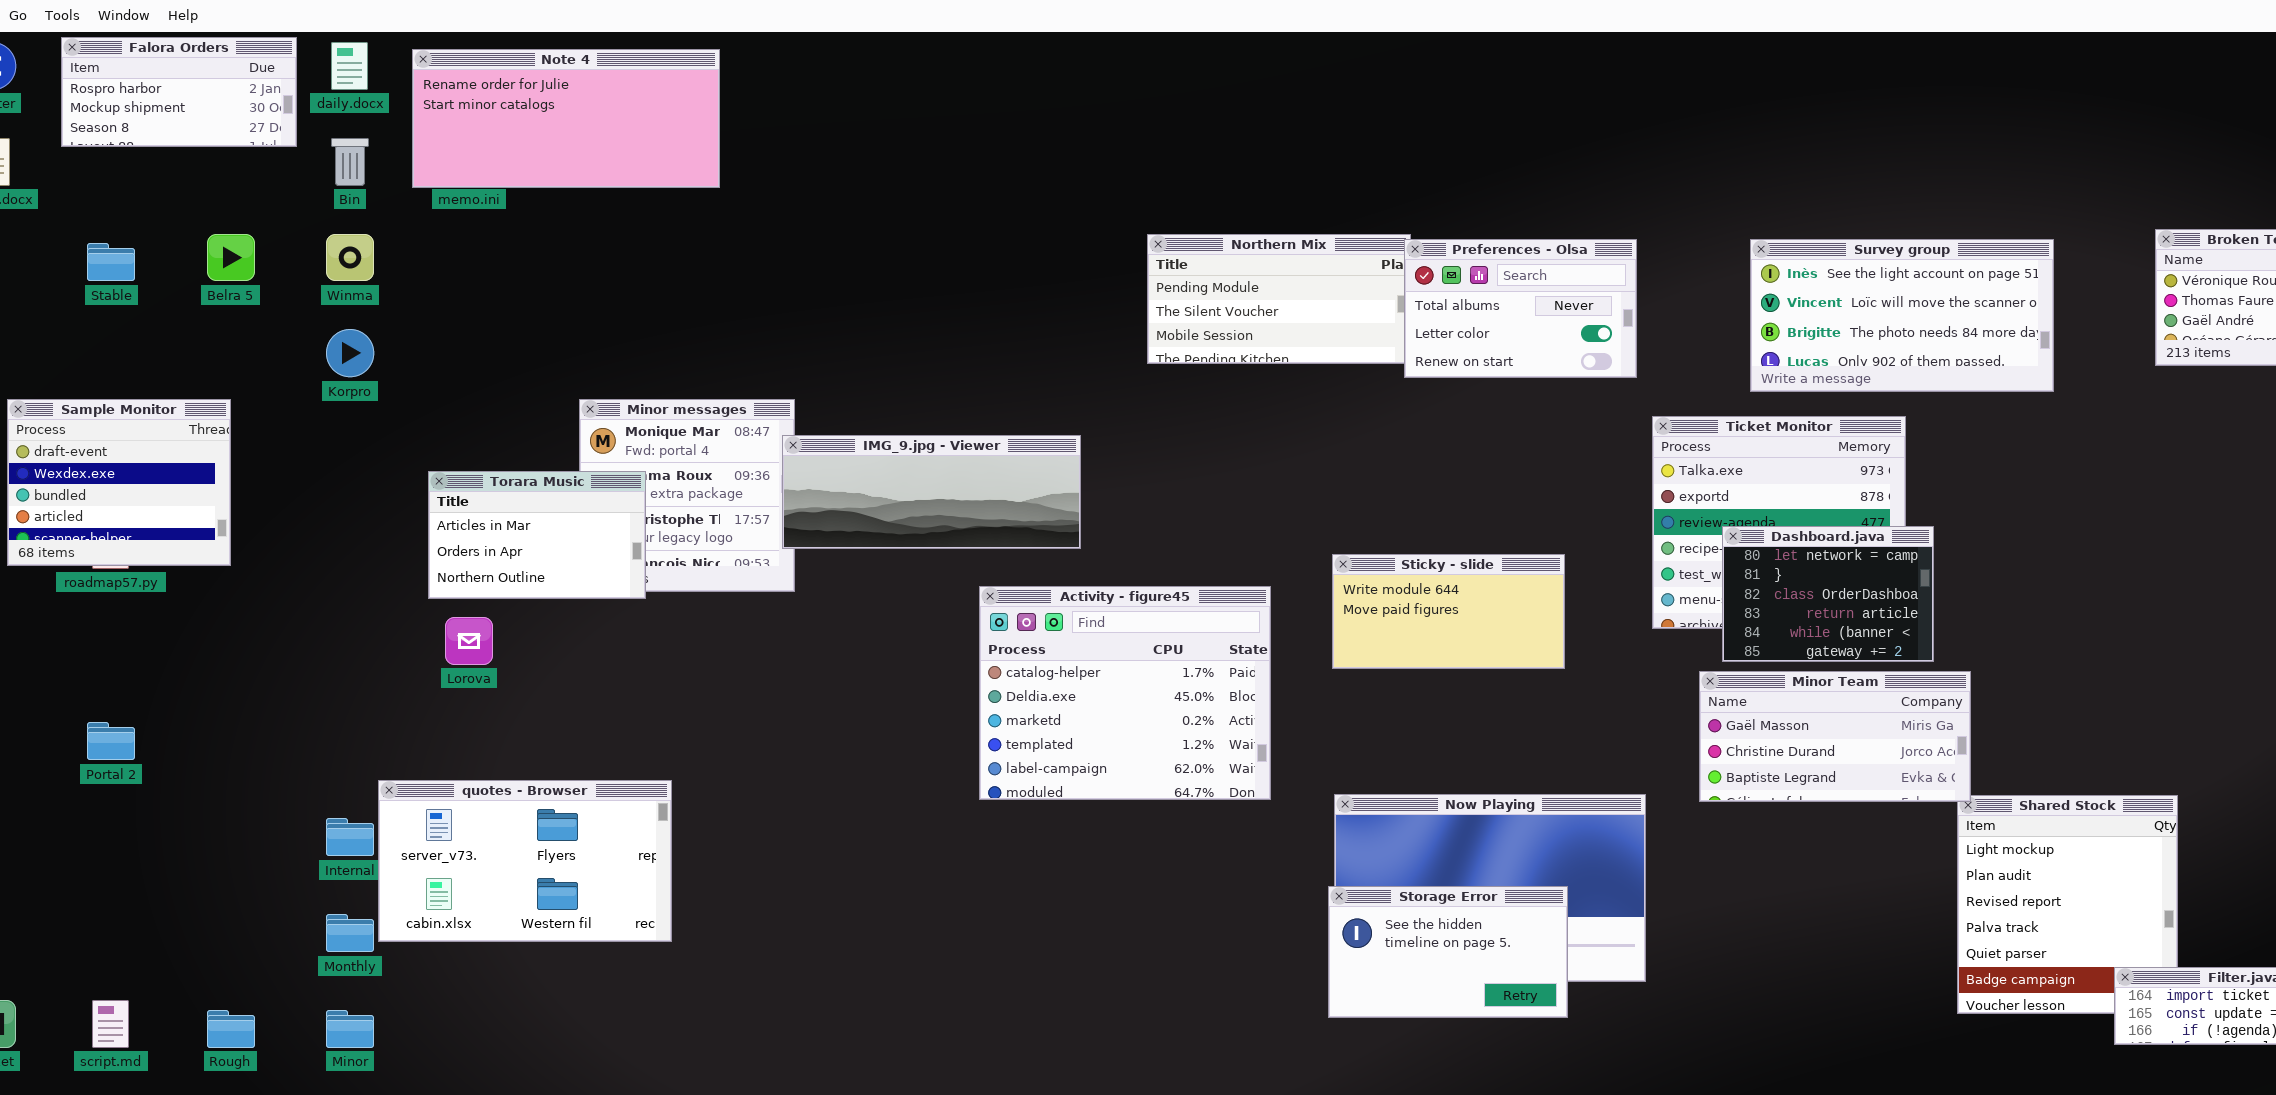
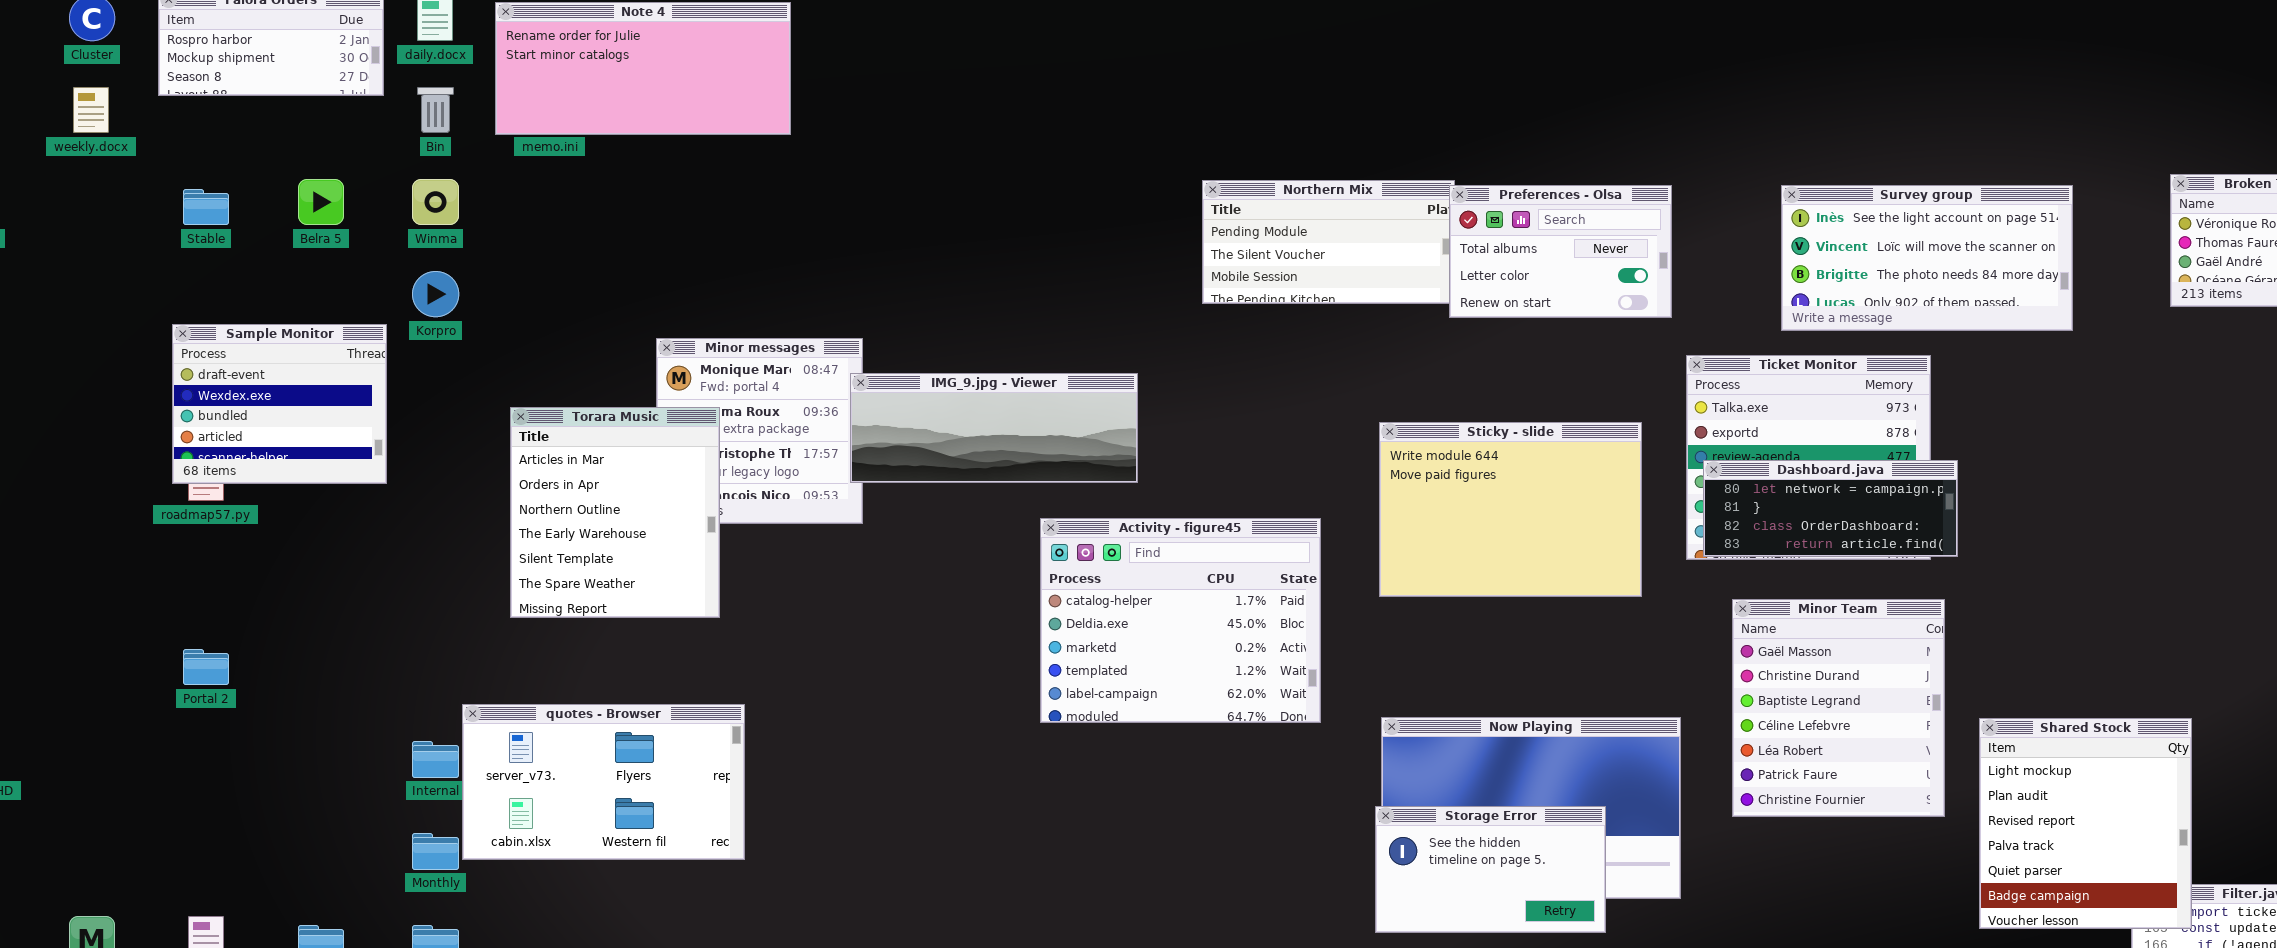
Sample Monitor: [7,399,231,566] -> [172,324,387,484], moved
Torara Music: [428,471,646,599] -> [510,407,720,618], resized
Dashboard.java: [1722,526,1934,662] -> [1703,460,1958,557], resized
Sticky - slide: [1332,554,1565,669] -> [1379,422,1642,597], resized
Minor Team: [1699,671,1971,802] -> [1732,599,1945,817], resized
Shared Stock: [1957,795,2178,1014] -> [1979,718,2192,929], raised

